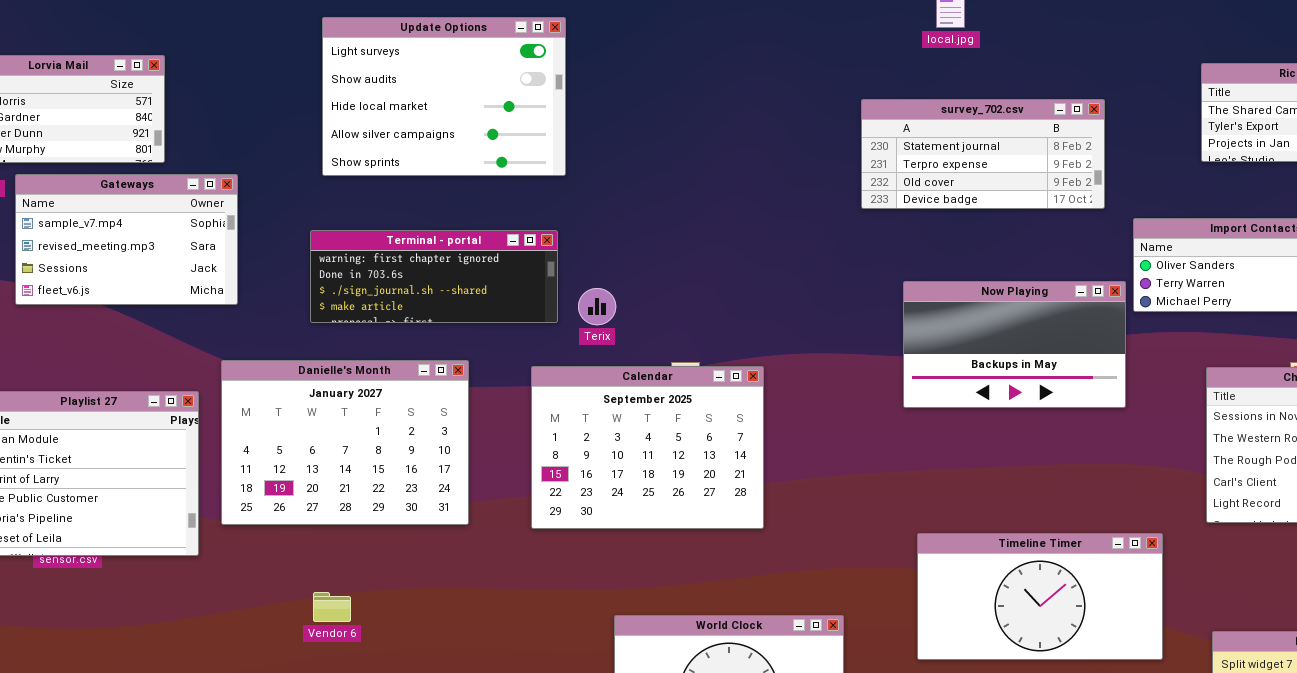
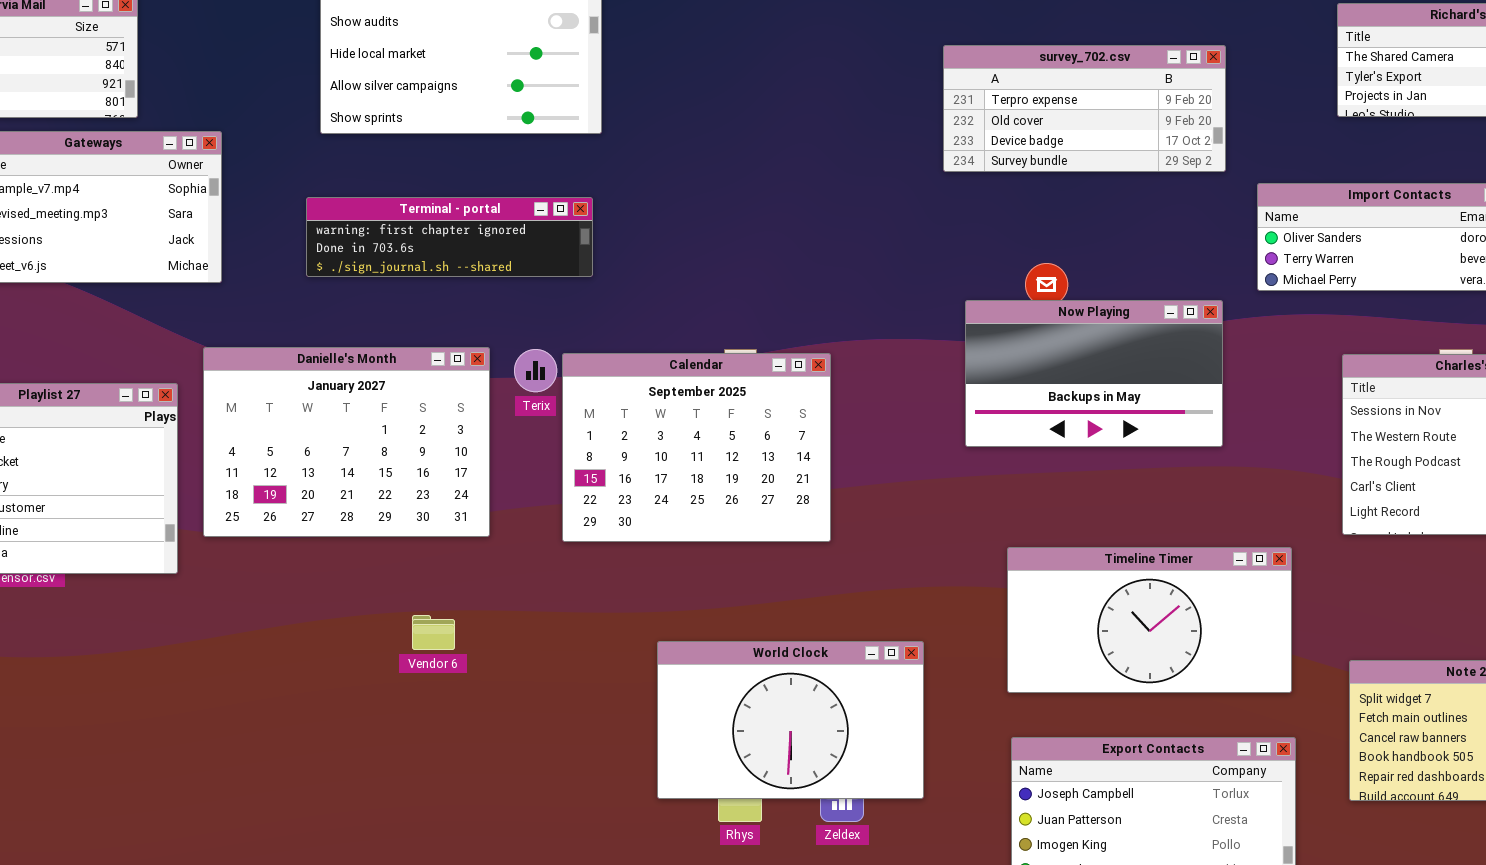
survey_702.csv: [861,99,1105,209] -> [943,45,1226,172], scrolled down 1 row
Terminal - portal: [310,230,558,323] -> [306,197,593,277], resized
Now Playing: [903,281,1126,408] -> [965,300,1223,447], moved
Terix: [578,288,616,325] -> [514,349,557,392], moved
Vendor 6: [313,592,351,622] -> [412,615,455,650], moved

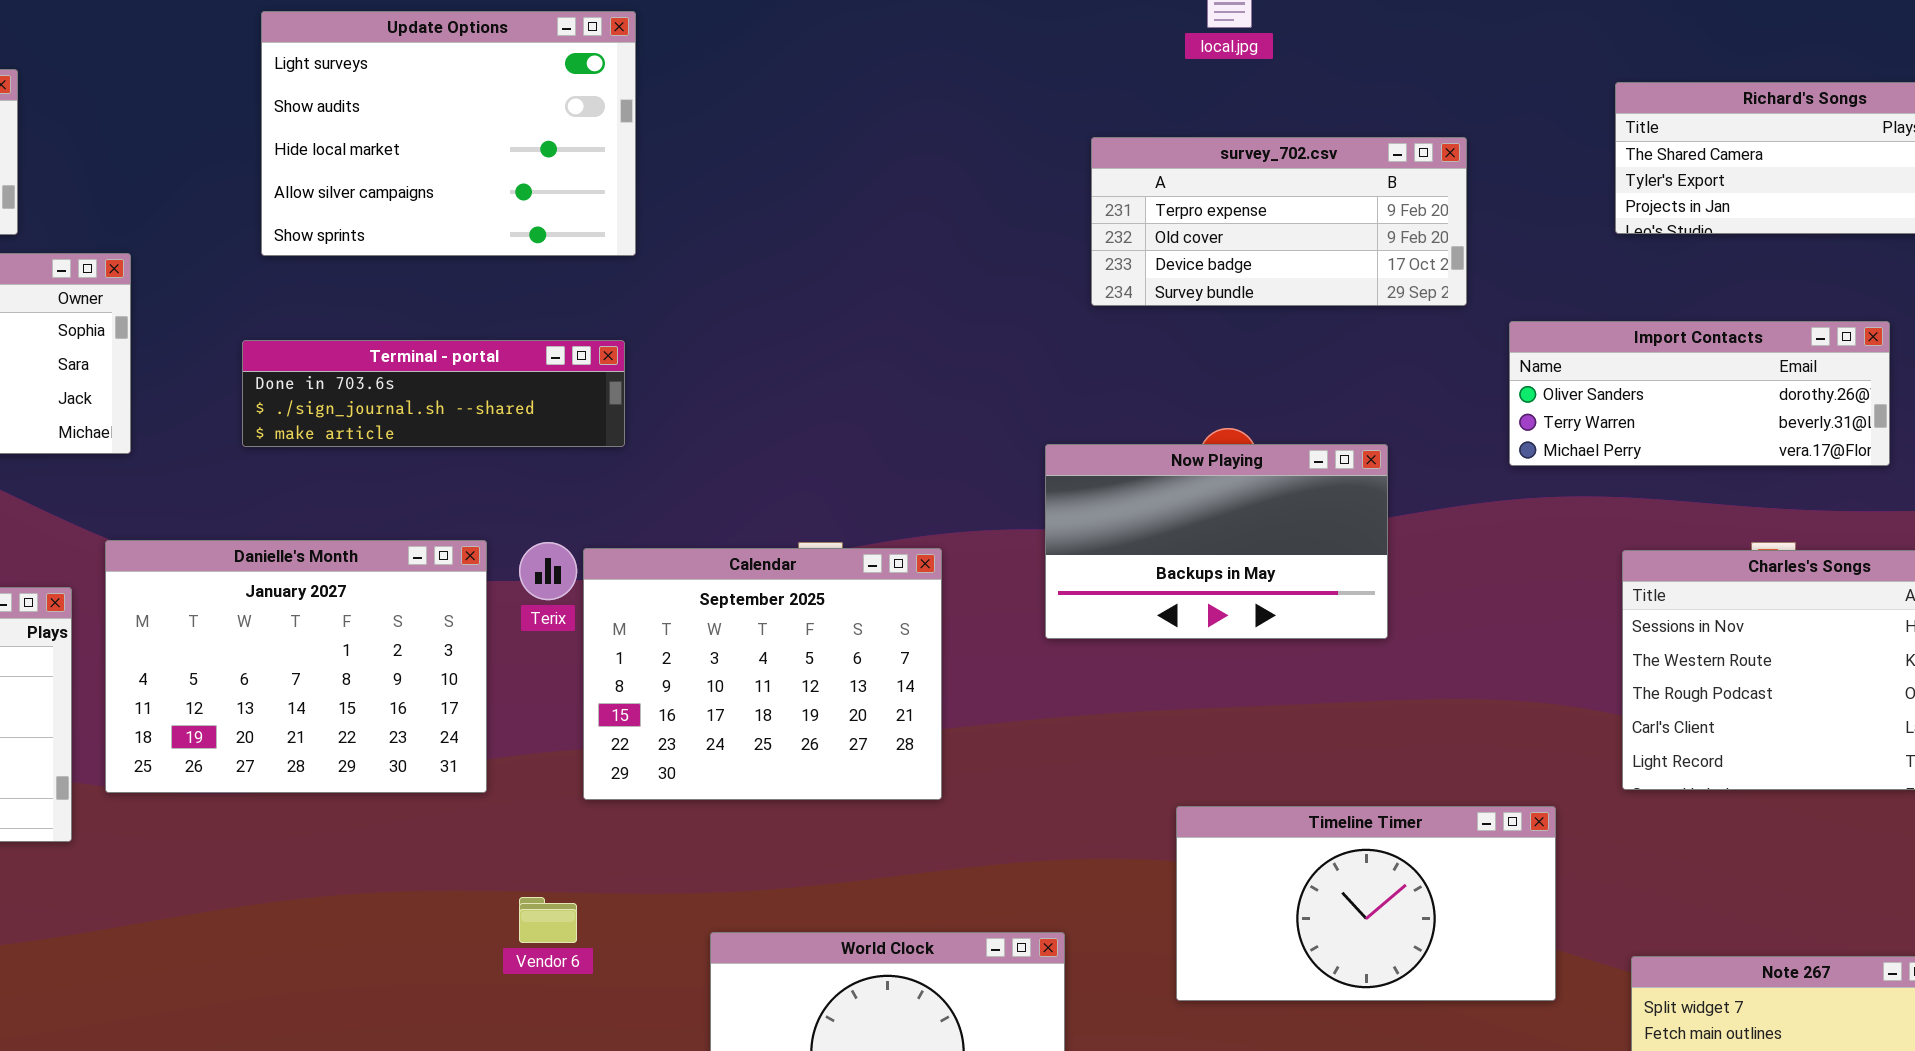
Terminal - portal: [306,197,593,277] -> [242,340,625,447], scrolled down 1 row
Now Playing: [965,300,1223,447] -> [1045,444,1388,639], moved
Vendor 6: [412,615,455,650] -> [519,897,577,943], moved

